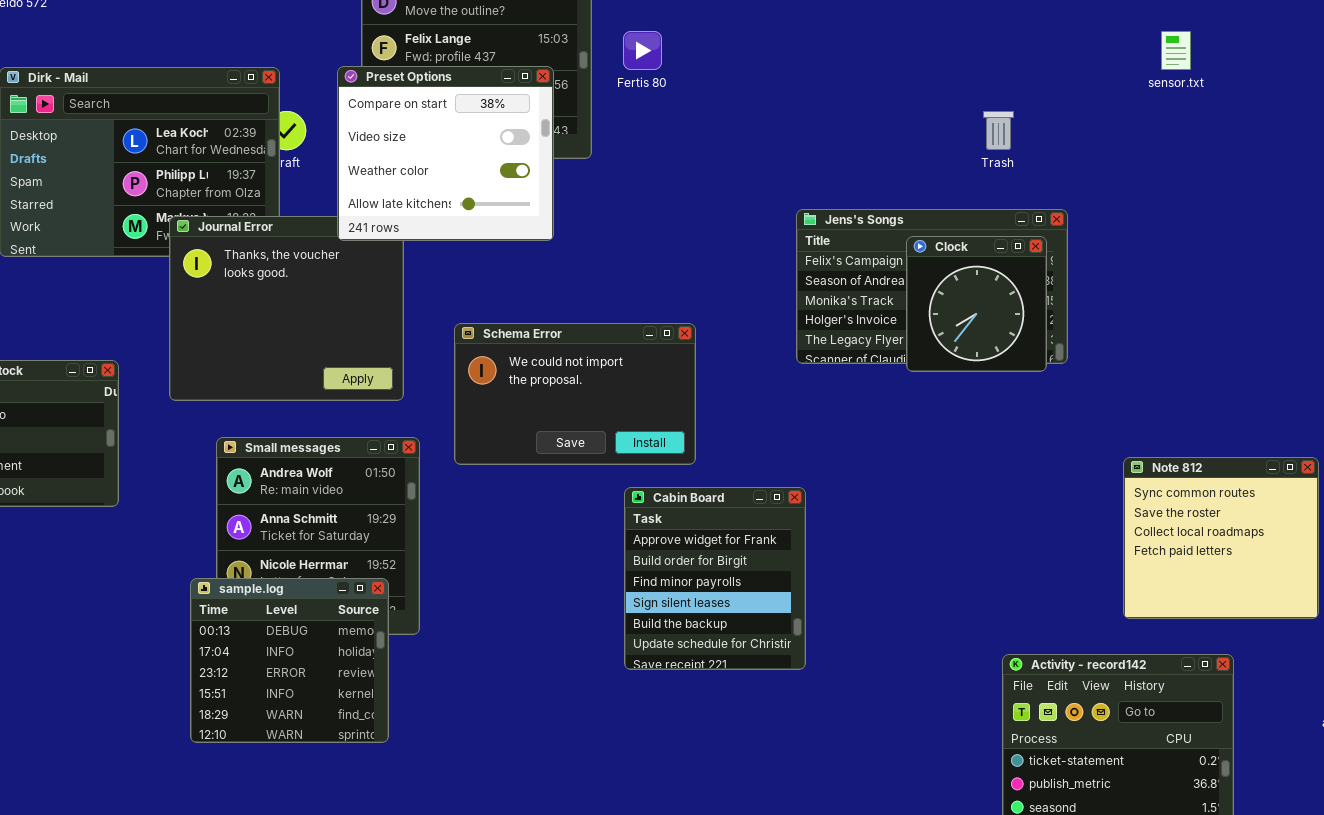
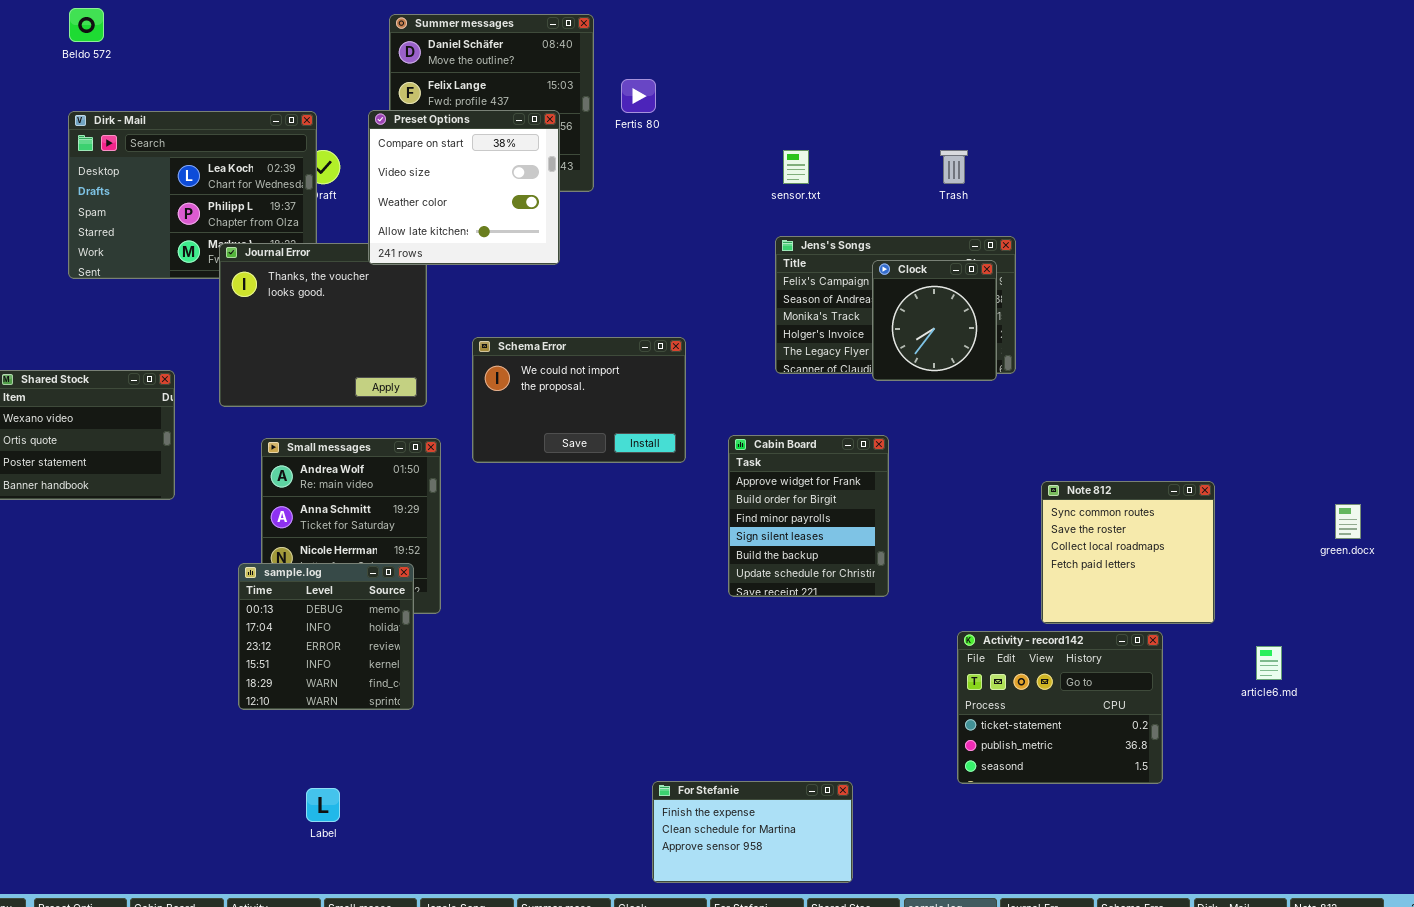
sensor.txt: [1161,31,1191,70] -> [783,150,809,184], moved
Note 812: [1123,457,1319,619] -> [1041,481,1215,624], moved
Cabin Board: [624,487,806,670] -> [728,435,889,597], moved

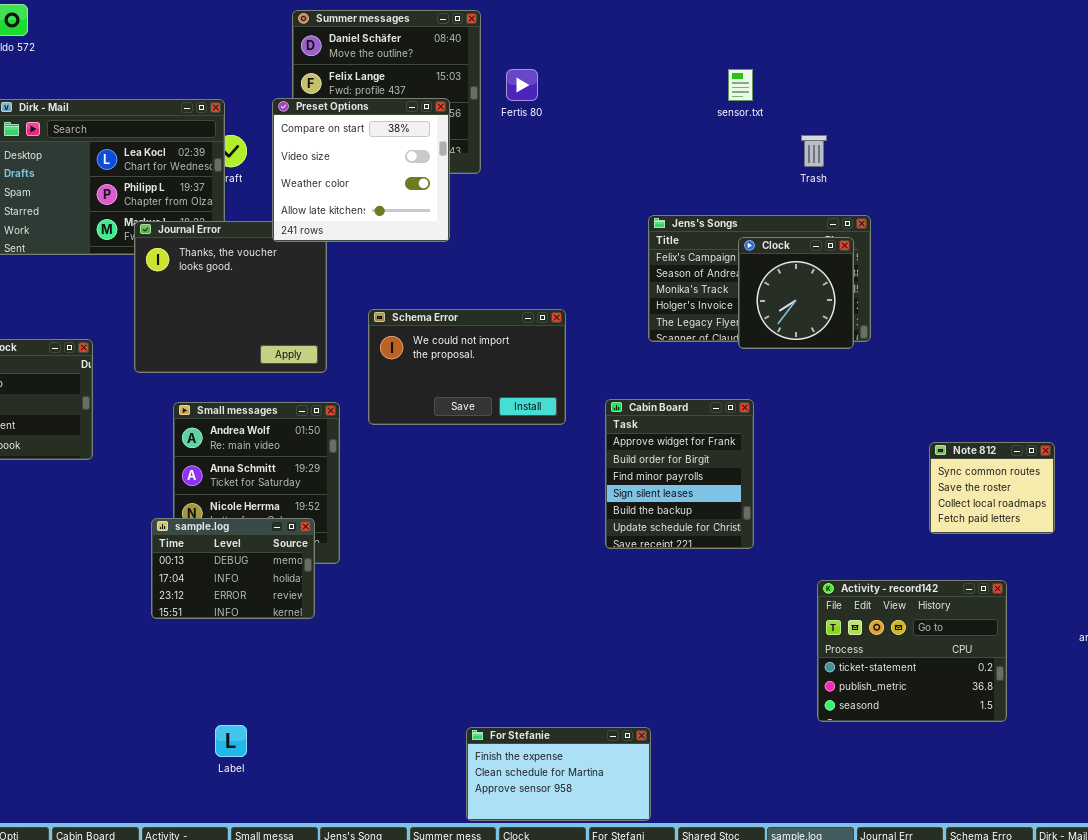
sensor.txt: [783,150,809,184] -> [728,69,753,101], moved
Note 812: [1041,481,1215,624] -> [929,442,1055,534], resized
sample.log: [238,563,414,710] -> [151,518,315,619], resized
For Stefanie: [652,781,853,883] -> [466,727,651,821], moved

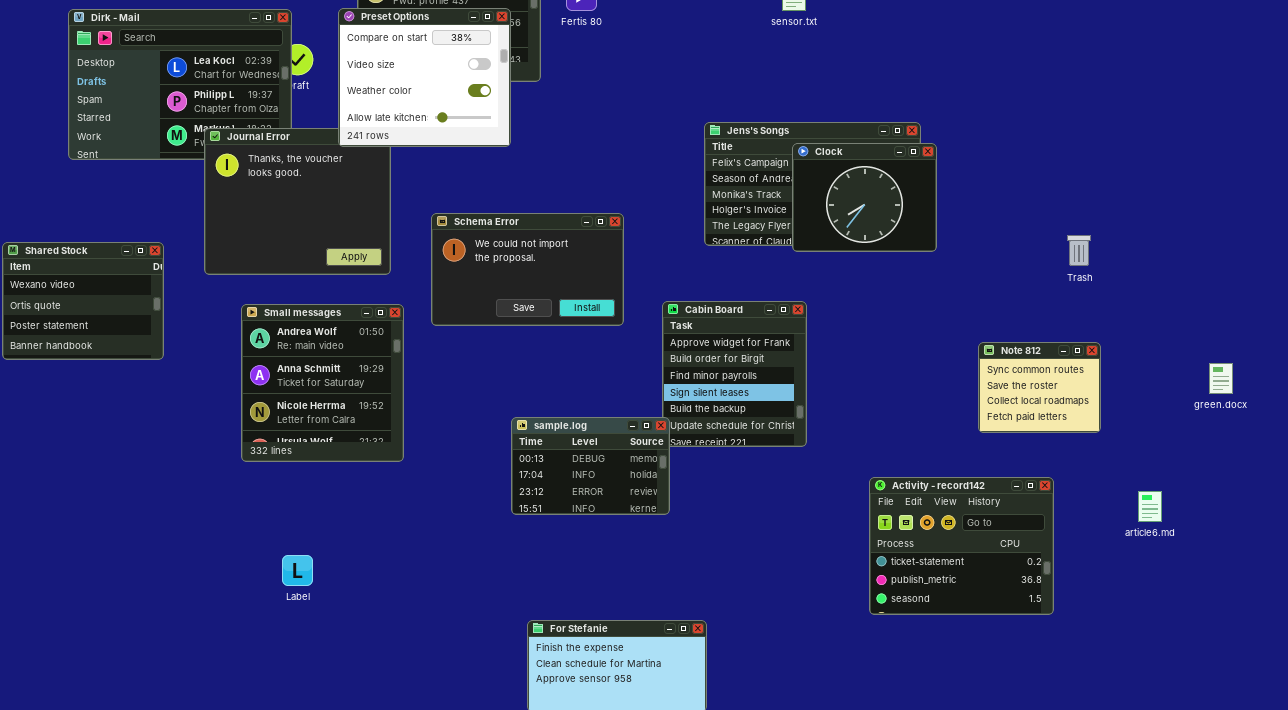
Trash: [801,135,827,167] -> [1067,235,1091,266], moved
Clock: [738,237,854,349] -> [792,143,937,252], resized
sample.log: [151,518,315,619] -> [511,417,670,515], moved
Label: [215,725,247,757] -> [282,555,313,586], moved

